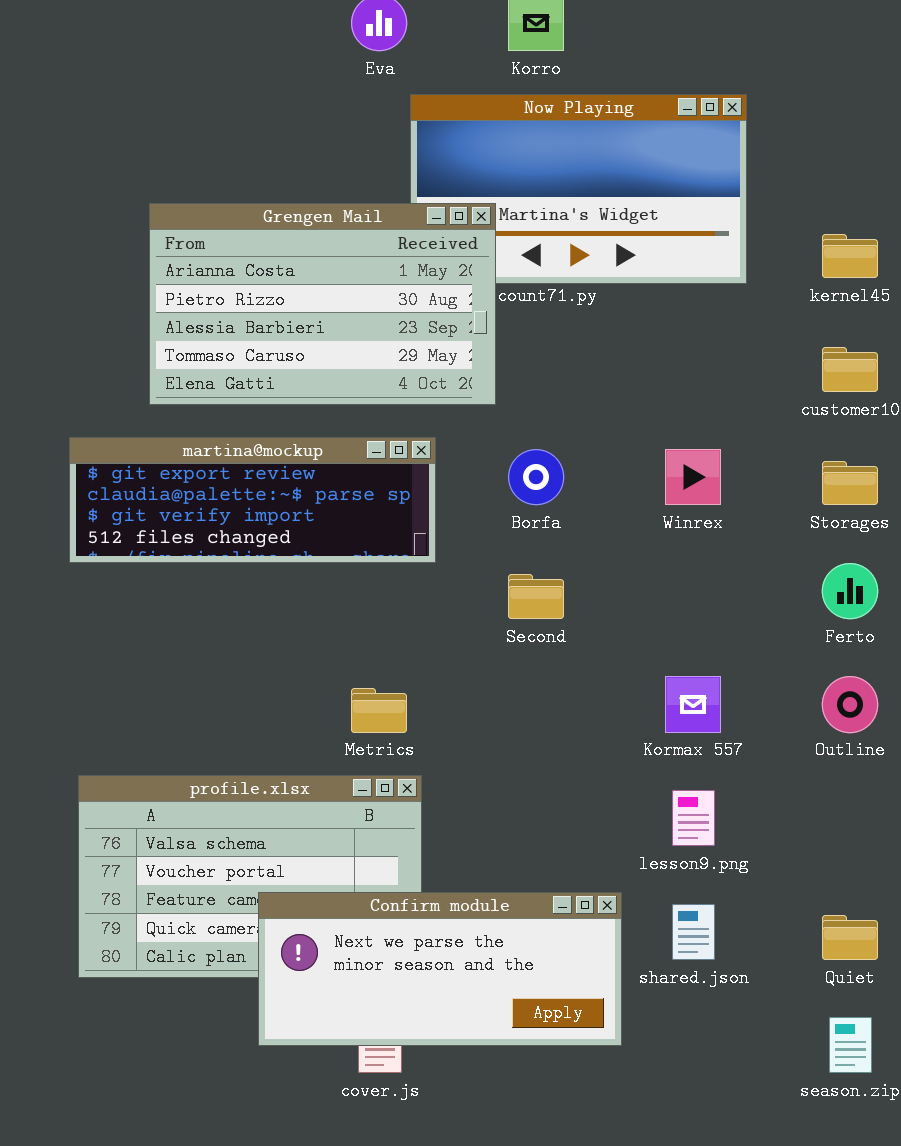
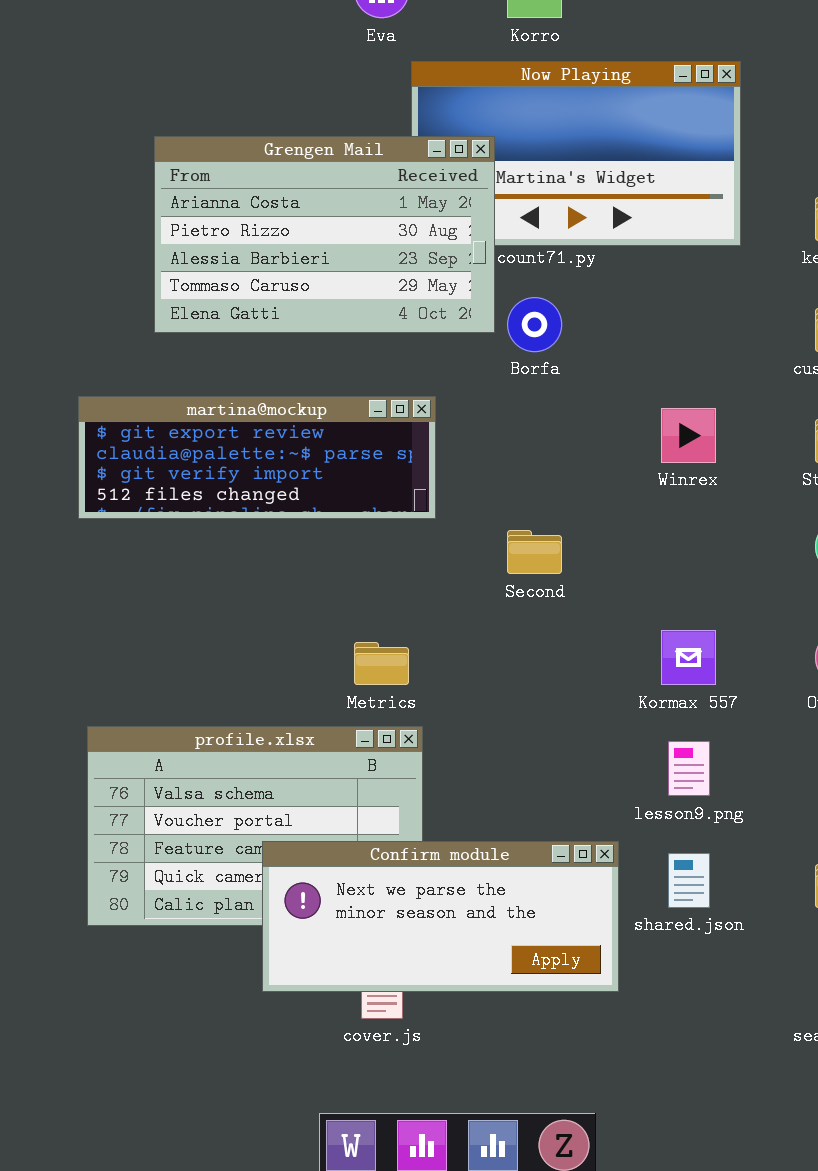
Grengen Mail: [149,203,496,405] -> [154,136,495,333], moved
Borfa: [508,449,564,505] -> [507,297,562,352], moved

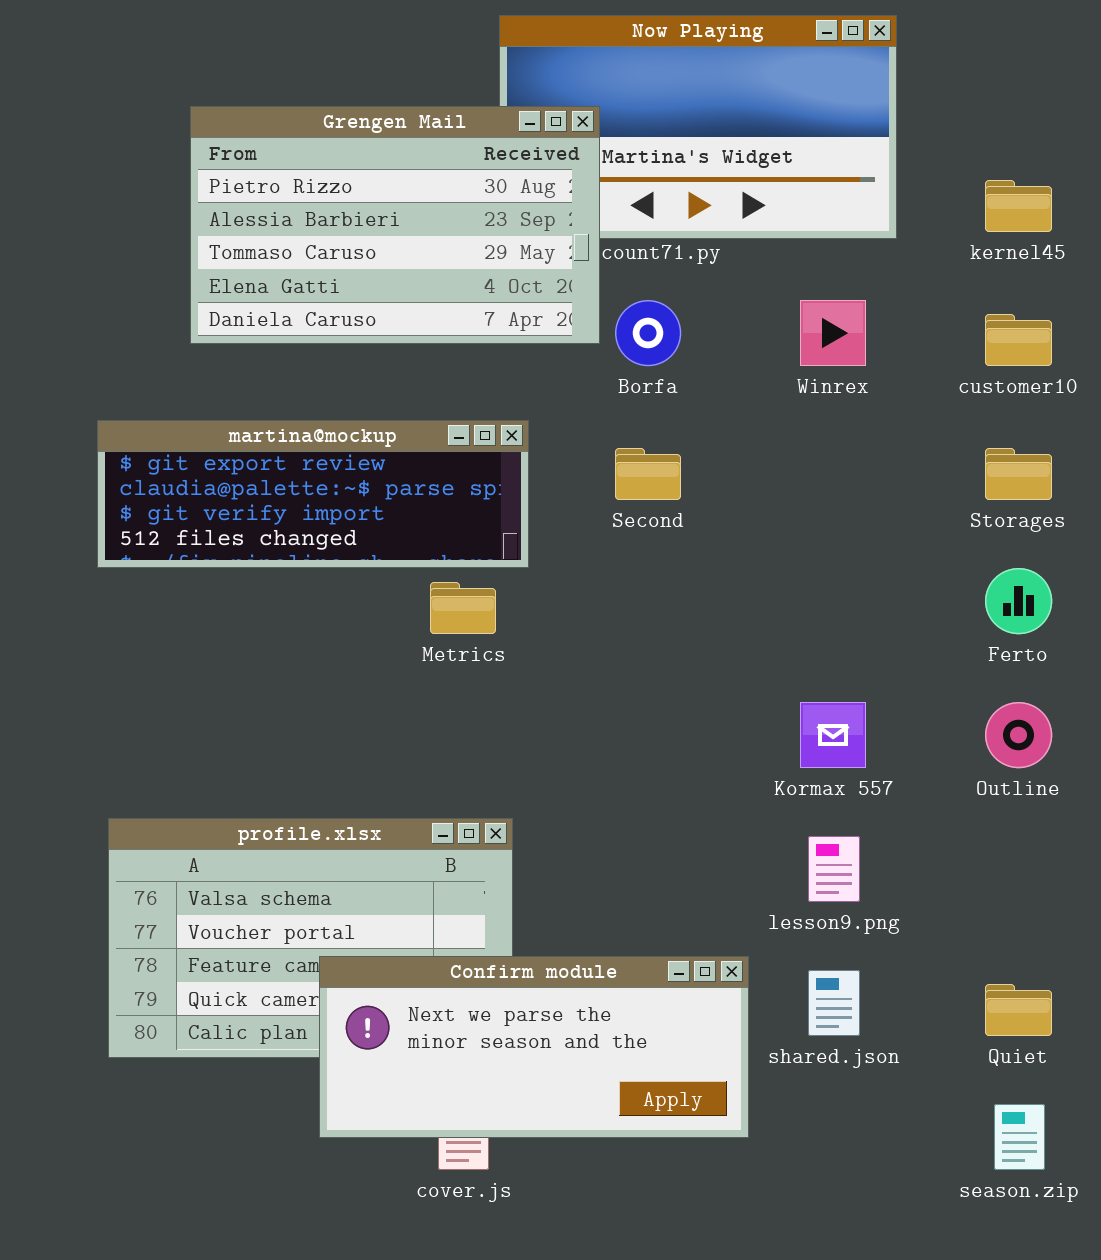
Grengen Mail: [154,136,495,333] -> [190,106,600,344], scrolled down 1 row
Winrex: [661,408,716,463] -> [800,300,866,366], moved
Second: [507,530,562,574] -> [615,448,681,500], moved
Metrics: [354,642,409,685] -> [430,582,496,634], moved

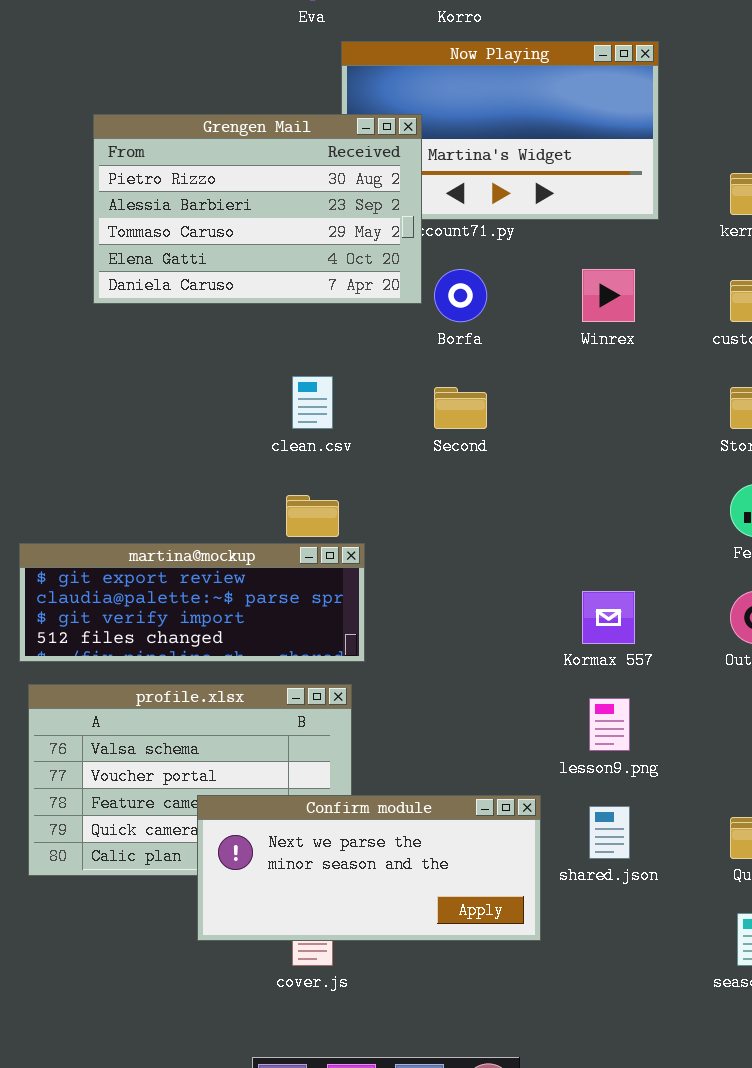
martina@mockup: [97,420,529,568] -> [19,543,365,662], moved

